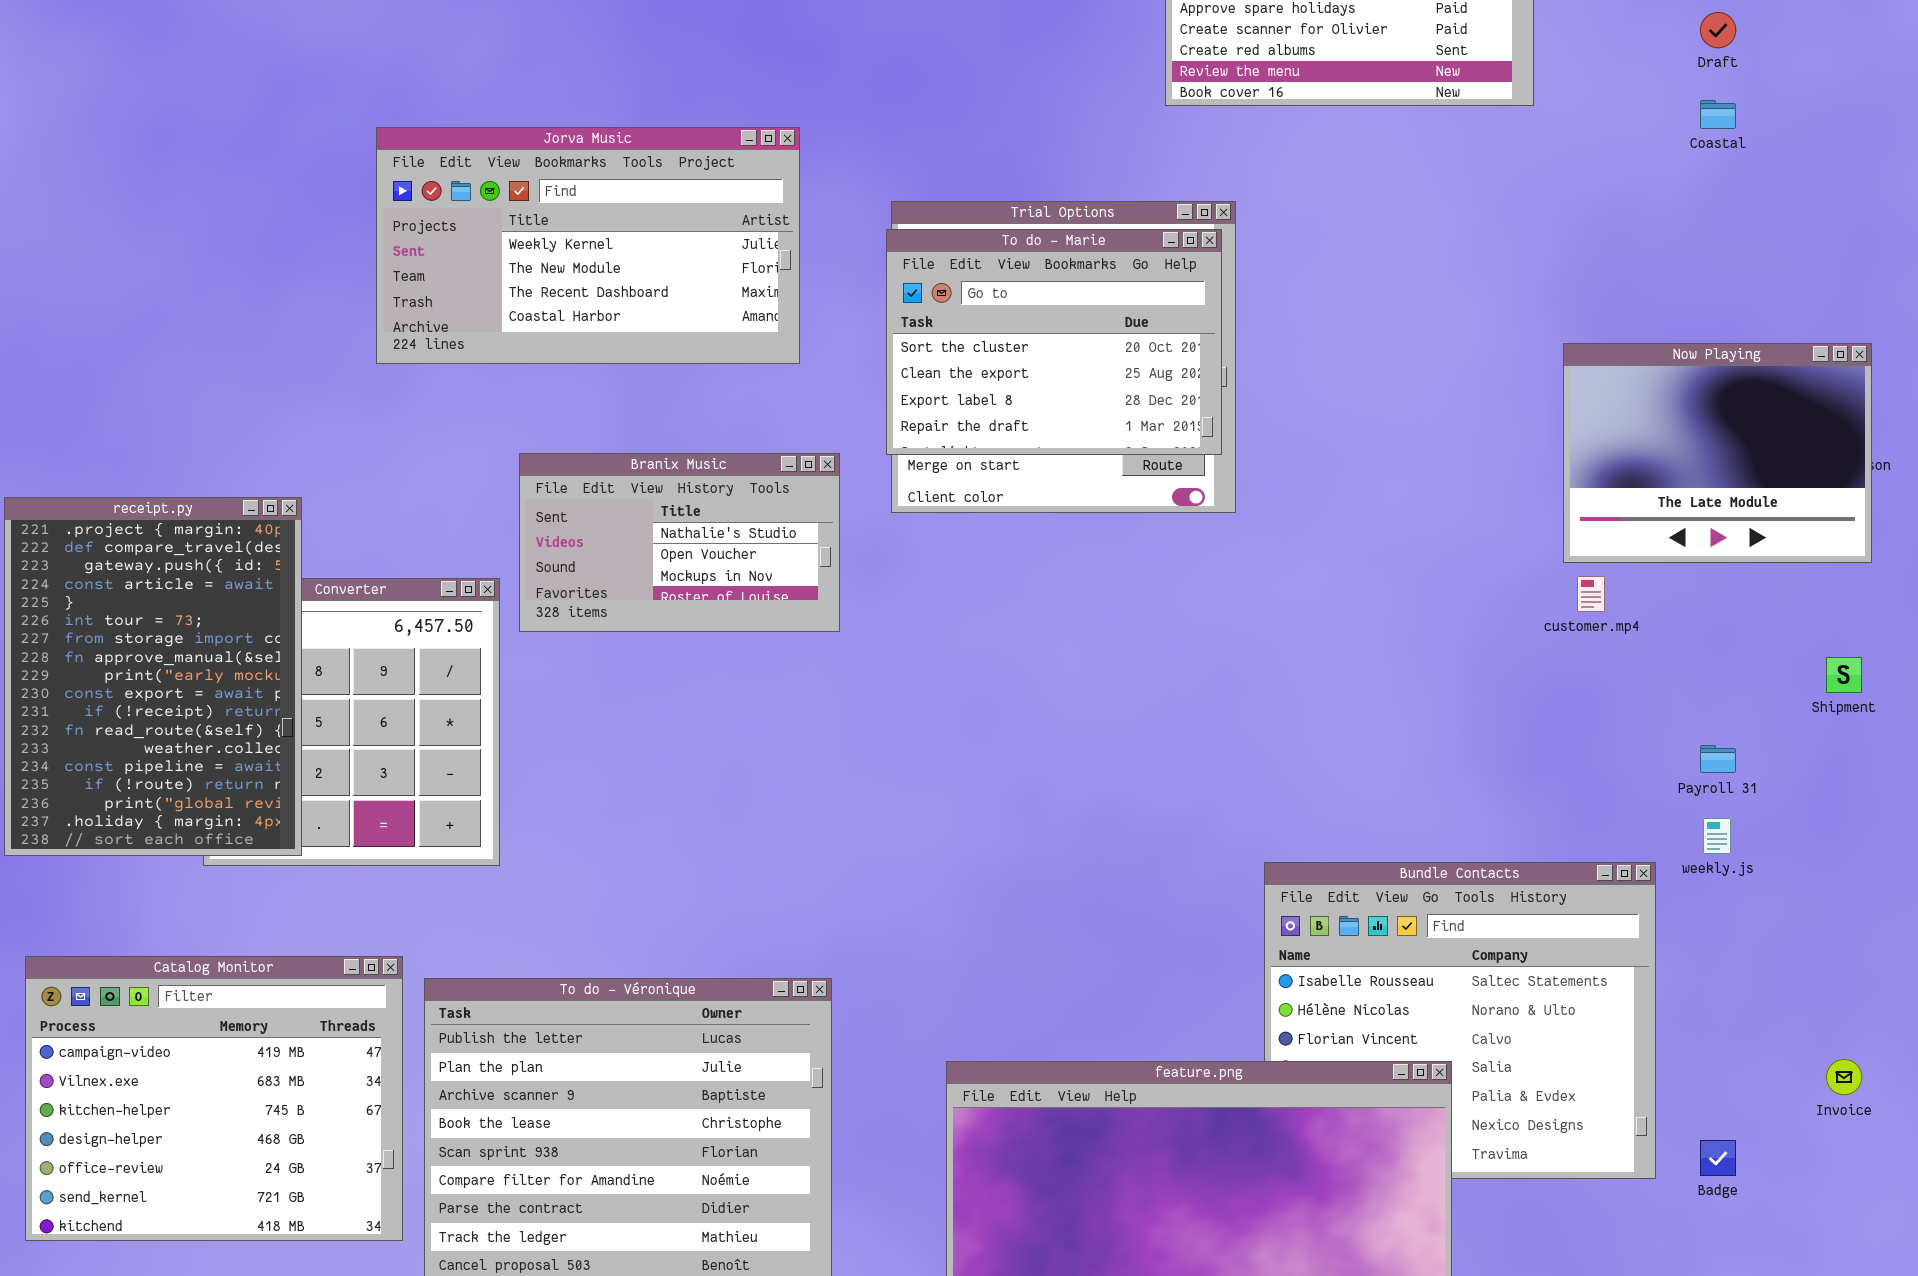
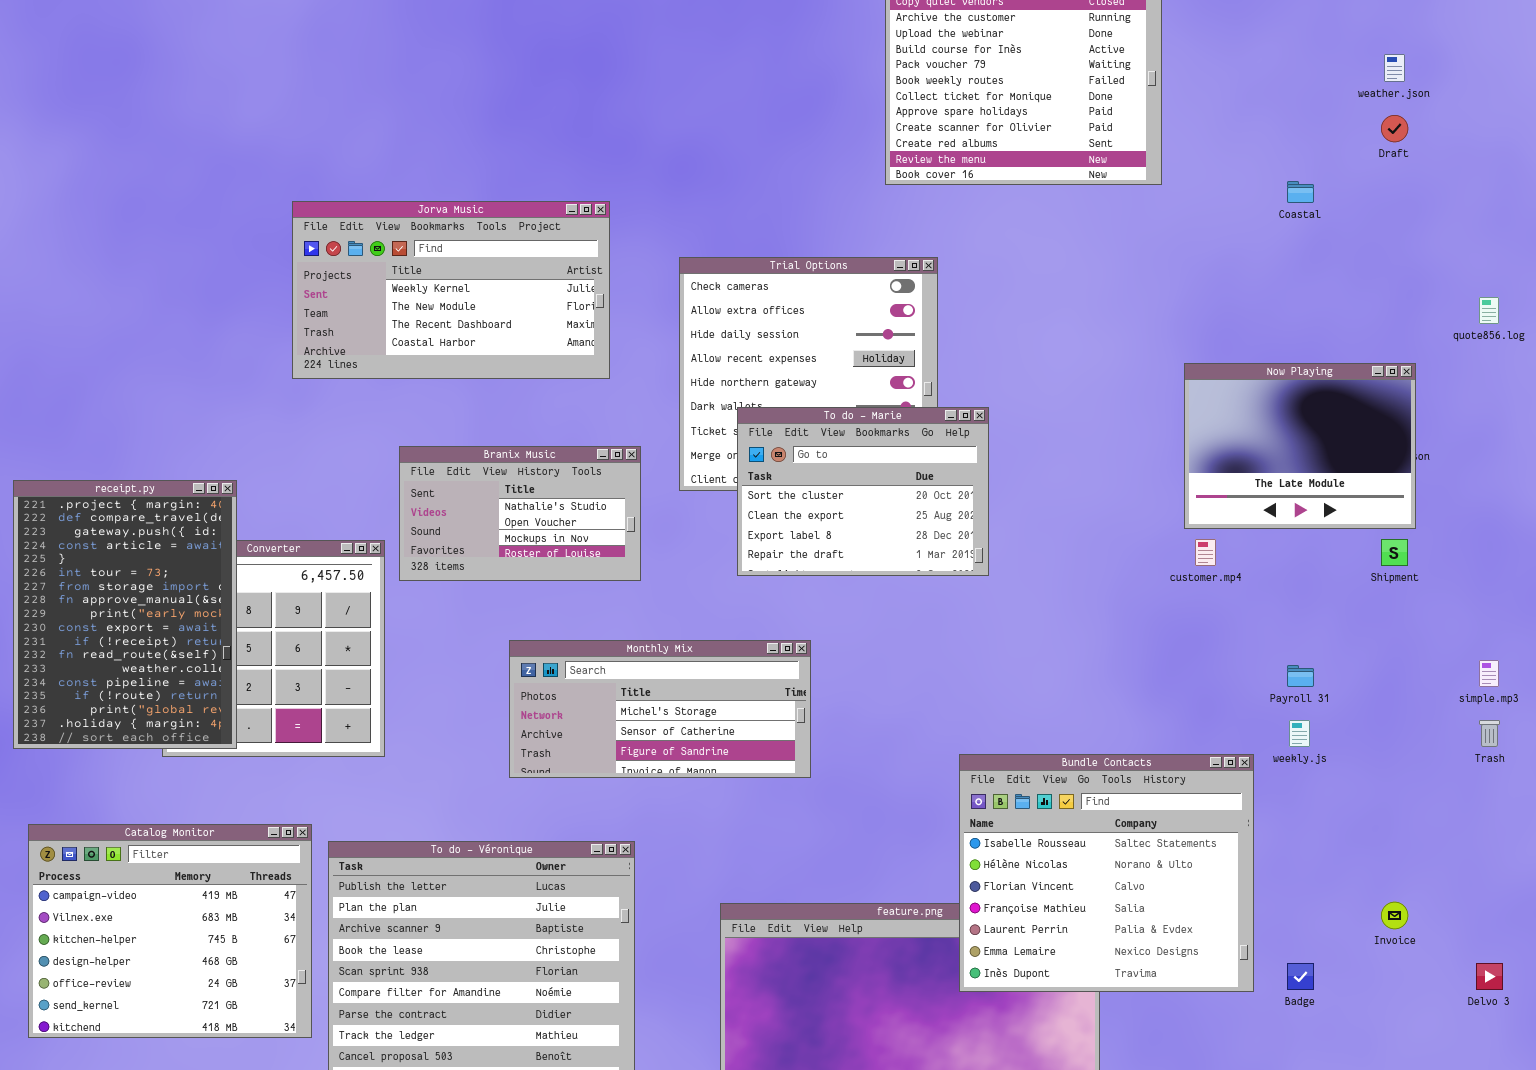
Draft: [1700,12,1736,48] -> [1381,115,1408,142], moved
To do - Marie: [886,229,1222,455] -> [737,407,989,576], moved
Shipment: [1826,657,1862,693] -> [1381,539,1408,566], moved
Monthly Mix: none -> [509,640,811,778], opened
Bundle Contacts: [1264,862,1656,1179] -> [959,754,1254,992], raised

